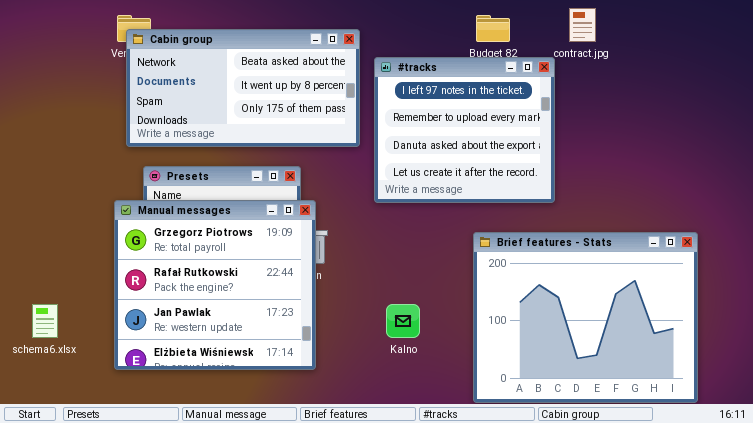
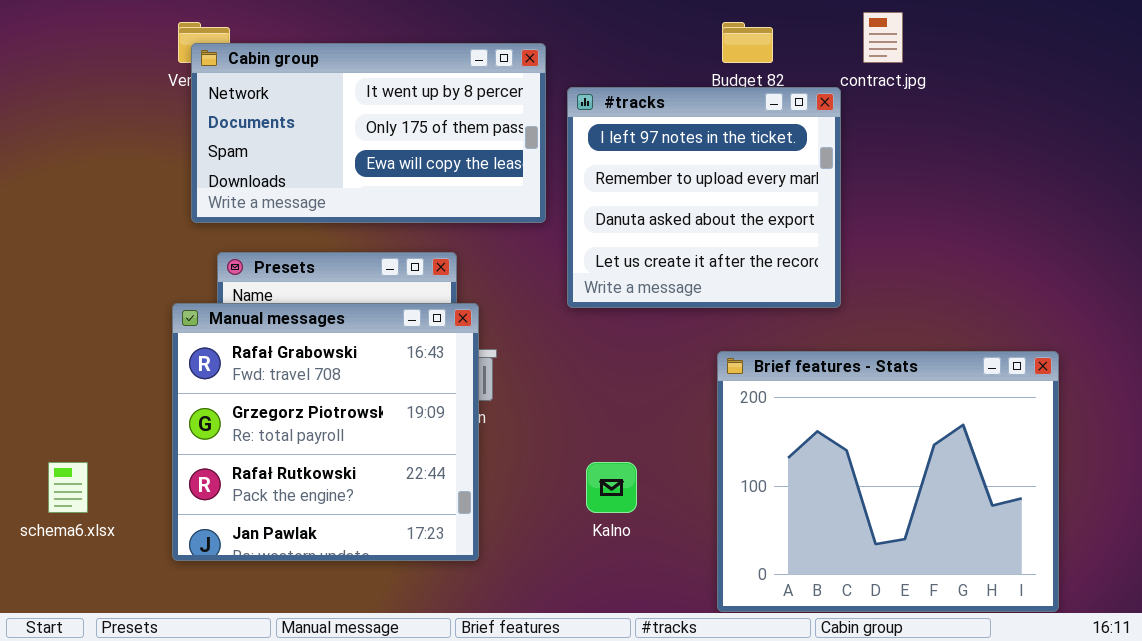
Cabin group: [126,29,360,147] -> [191,43,546,223], scrolled down 1 row
Manual messages: [114,200,316,370] -> [172,303,479,561], scrolled up 1 row

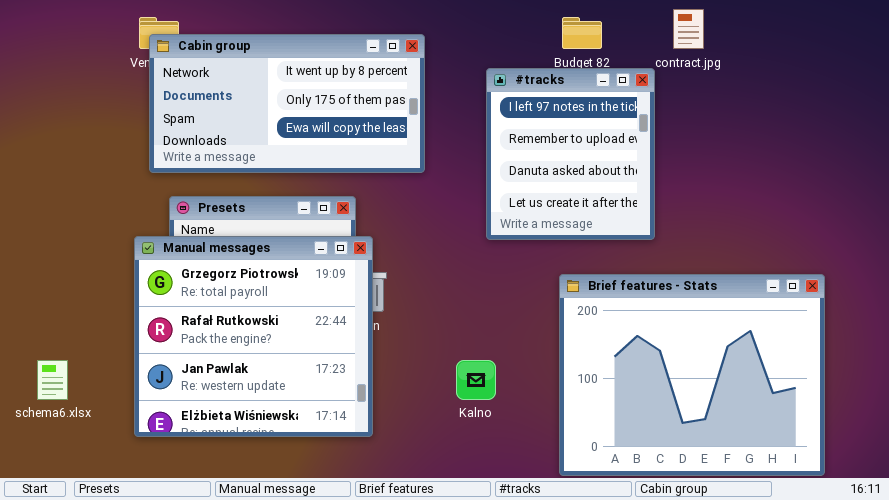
#tracks: [567,87,841,308] -> [486,68,655,240], resized
Manual messages: [172,303,479,561] -> [134,236,373,437], scrolled down 1 row

